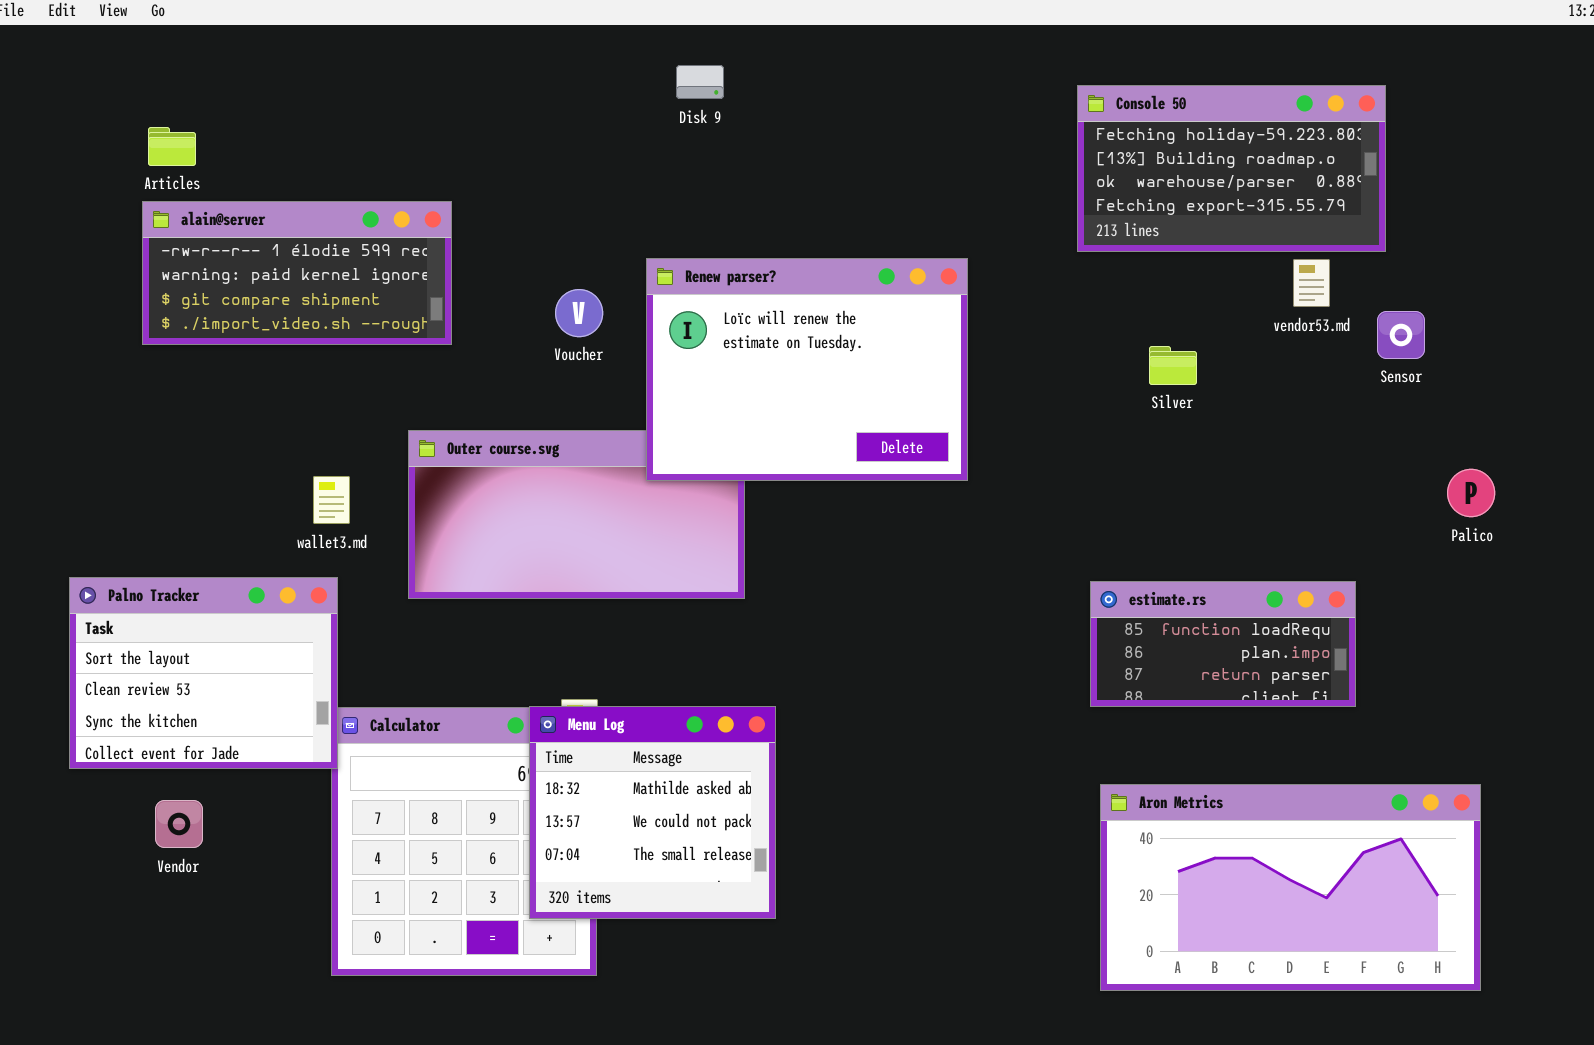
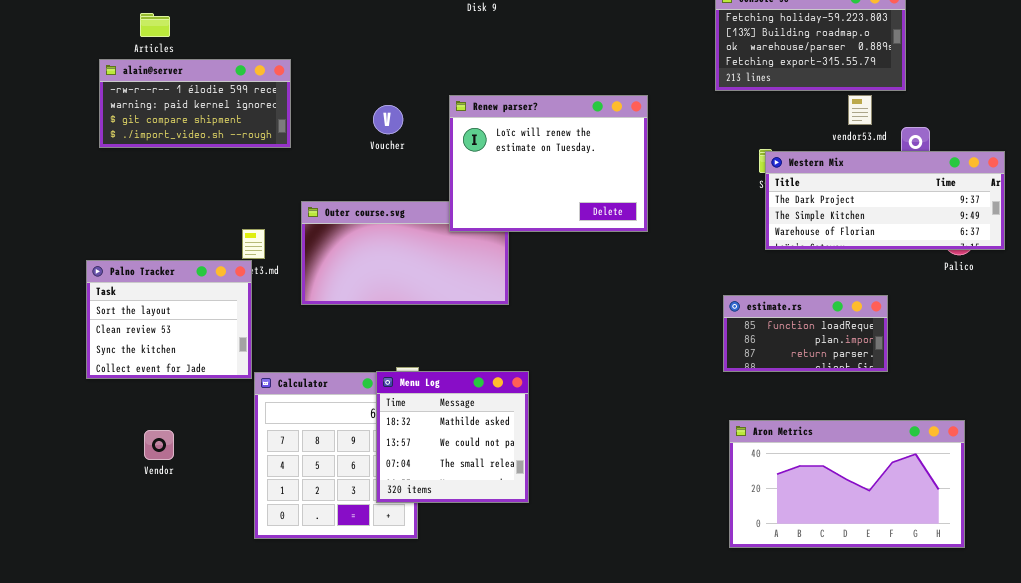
alain@server: [142,201,452,345] -> [99,59,291,148], moved
Voucher: [555,289,603,337] -> [373,105,403,134], moved
Western Mix: none -> [765,151,1005,250], opened
Palno Tracker: [69,577,338,769] -> [86,260,252,379], moved

